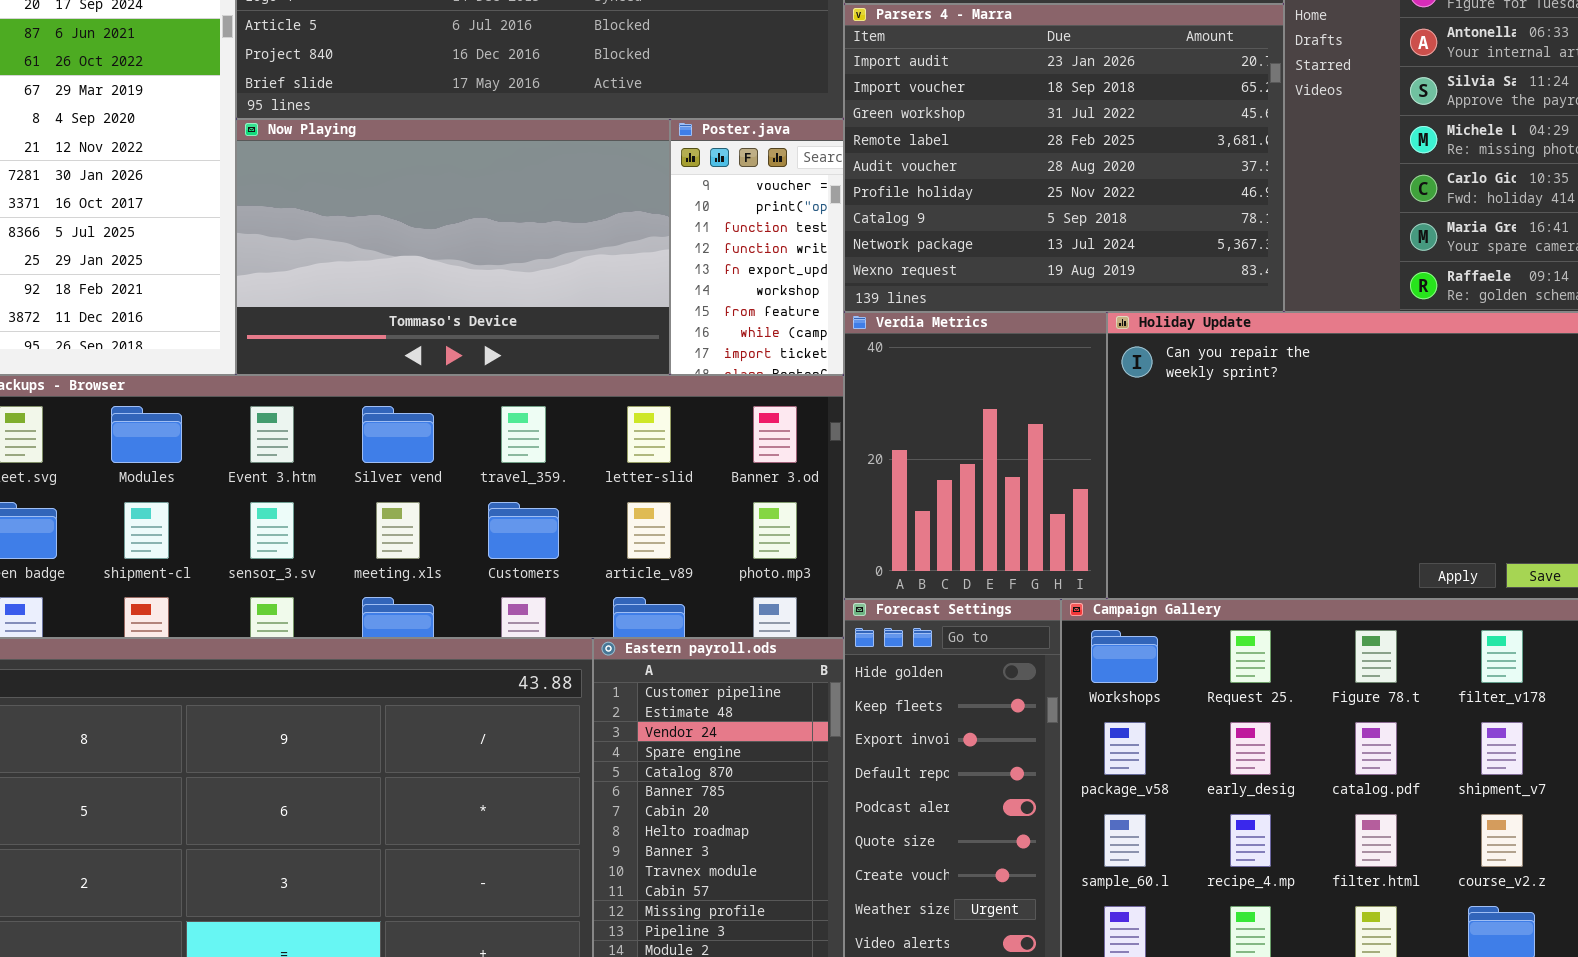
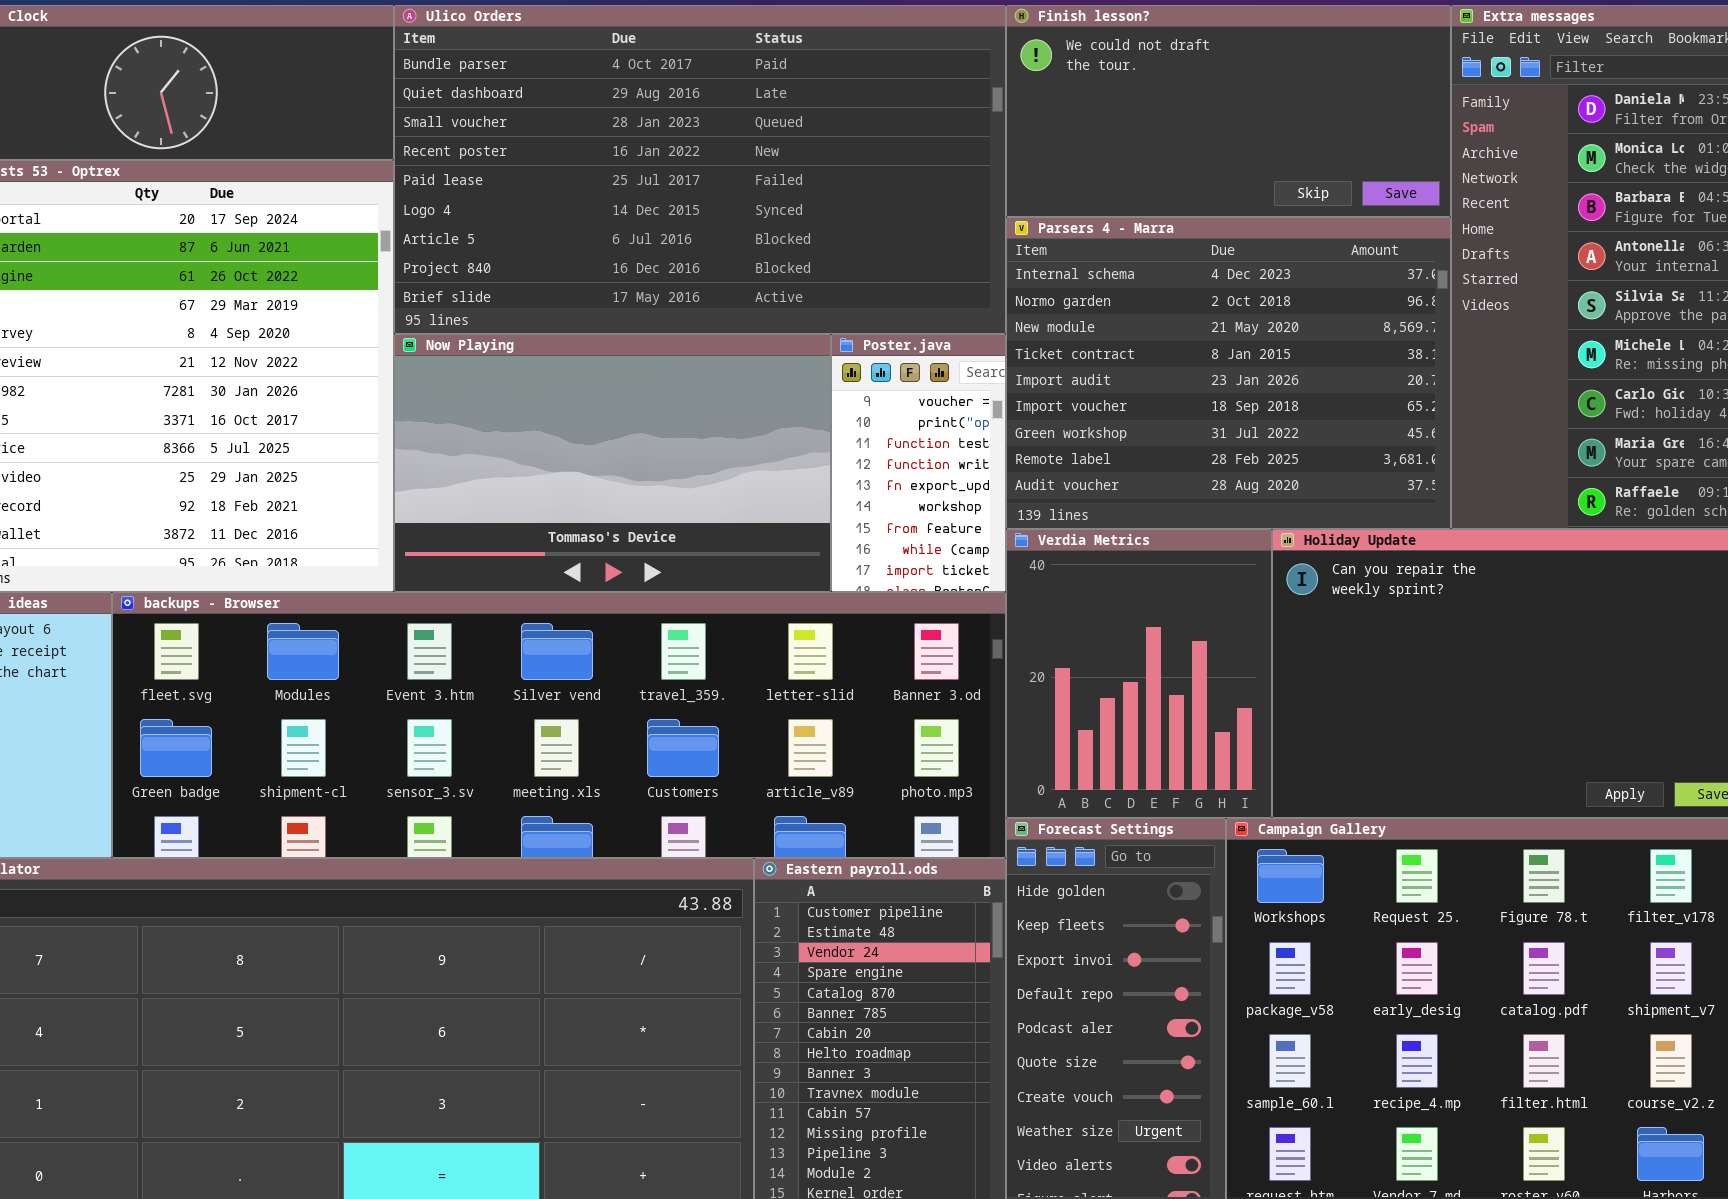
Parsers 4 - Marra: [844,4,1284,312] -> [1006,217,1451,529], scrolled up 4 rows

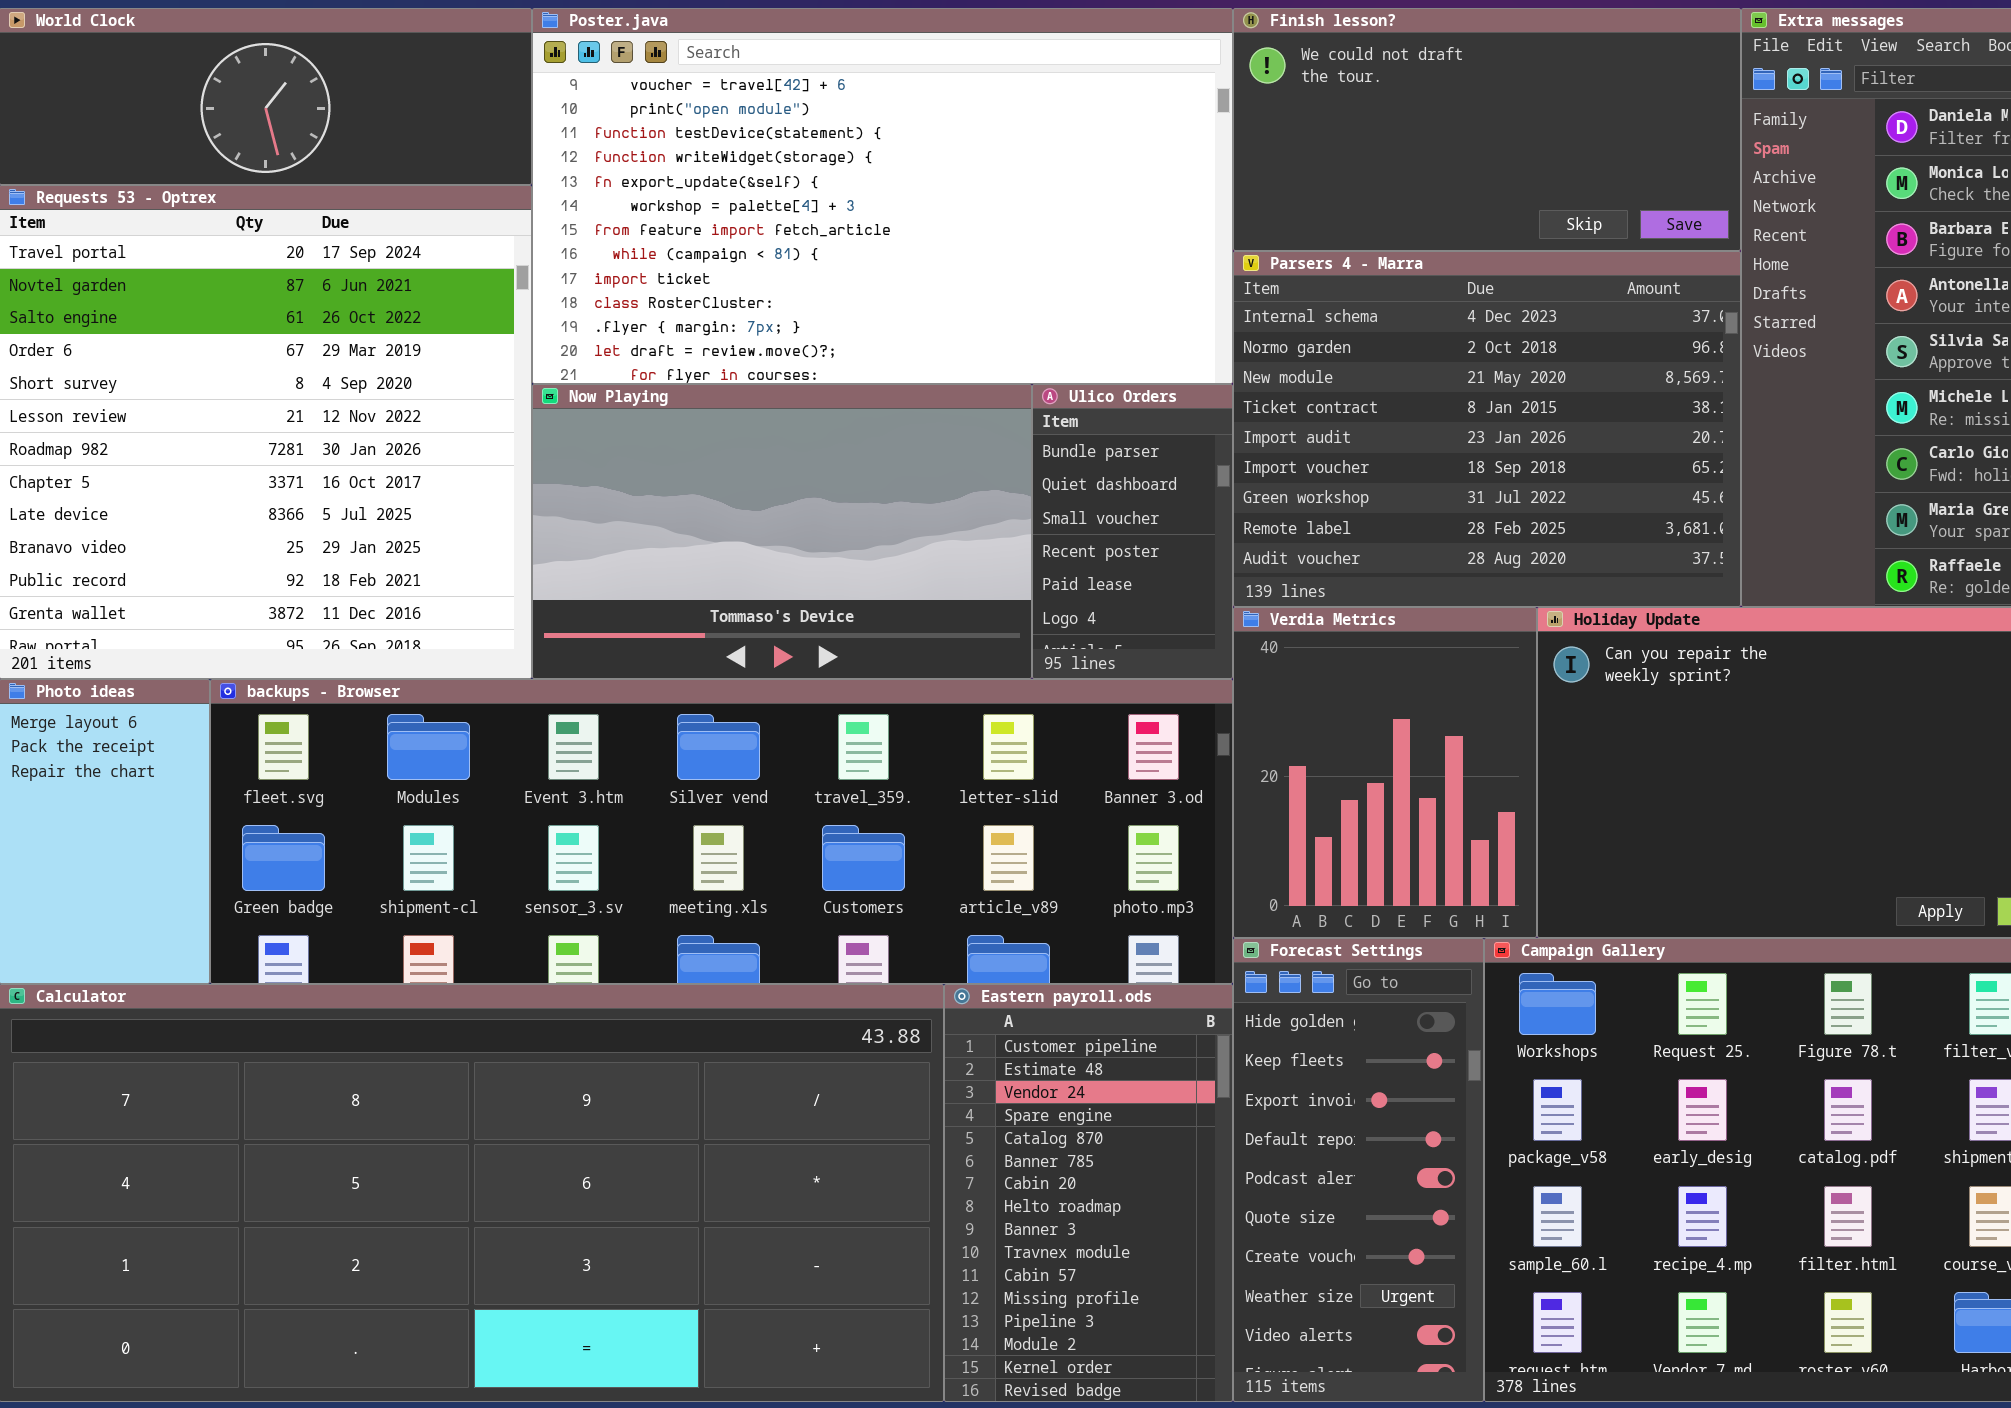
Ulico Orders: [394,5,1006,334] -> [1032,384,1233,679], moved, resized
Poster.java: [831,334,1006,592] -> [532,8,1233,384], moved, resized

